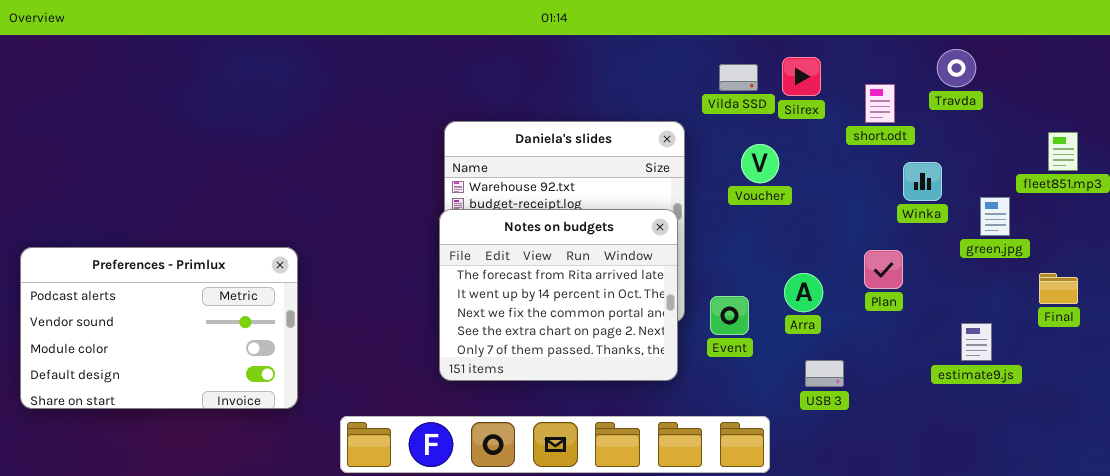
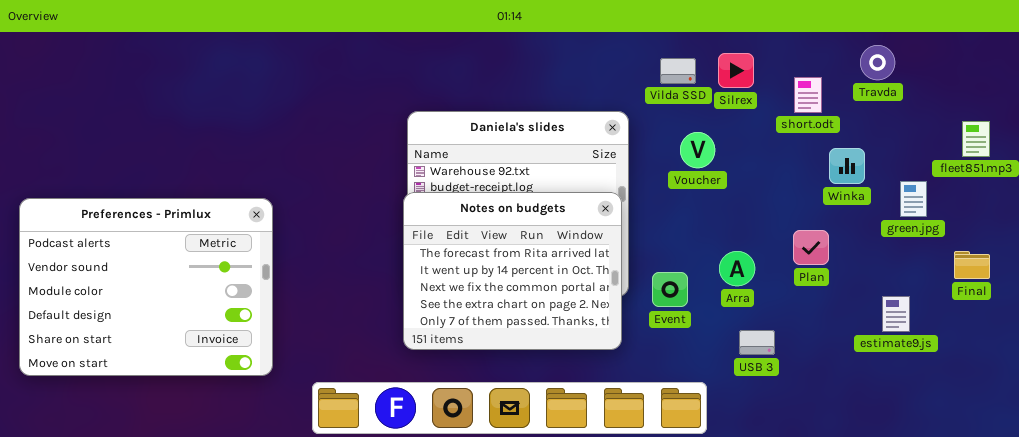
Preferences - Primlux: [20,247,298,409] -> [19,198,273,376], resized

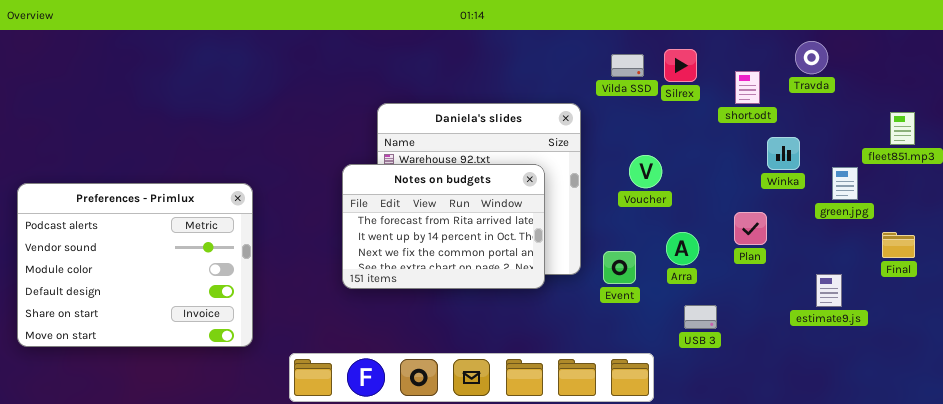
Voucher: [680,132,715,168] -> [629,155,662,188], moved
Notes on budgets: [403,192,622,350] -> [342,164,545,289], moved, resized

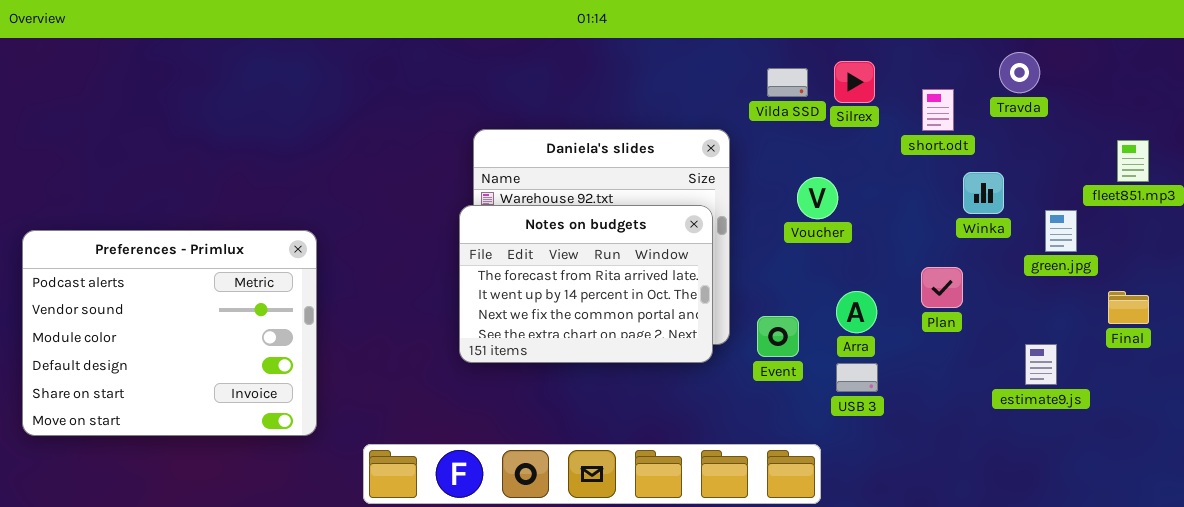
Voucher: [629,155,662,188] -> [797,177,838,219], moved
Notes on budgets: [342,164,545,289] -> [459,205,713,363], moved
USB 3: [684,305,717,329] -> [836,363,878,392], moved

